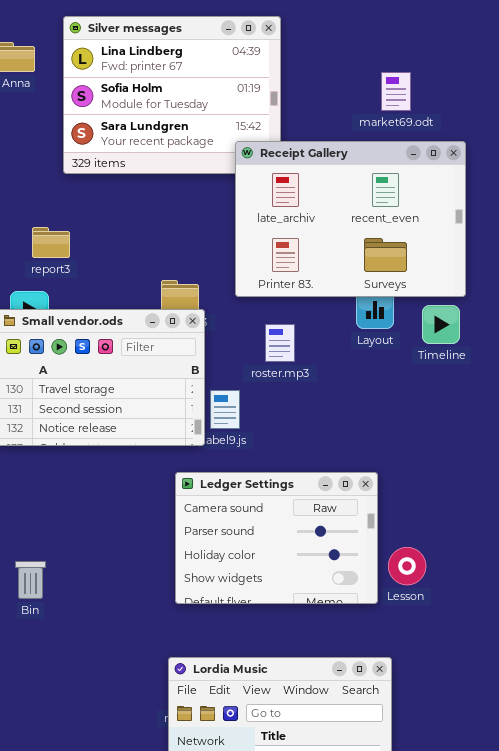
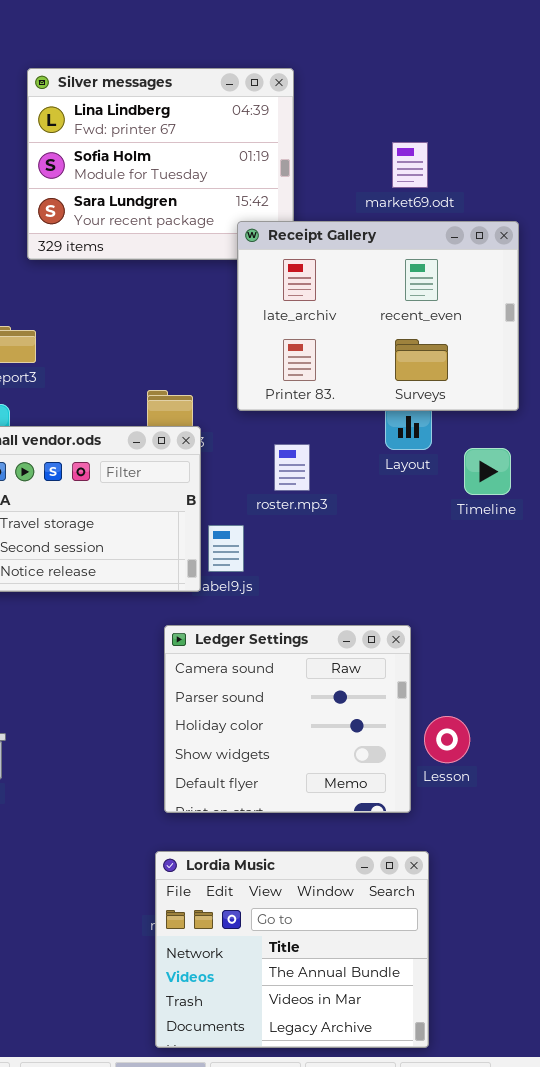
market69.odt: [381,72,411,111] -> [392,142,428,188], moved
Timeline: [422,305,460,344] -> [464,448,511,495], moved
Ledger Settings: [175,472,378,604] -> [164,625,411,813], resized

